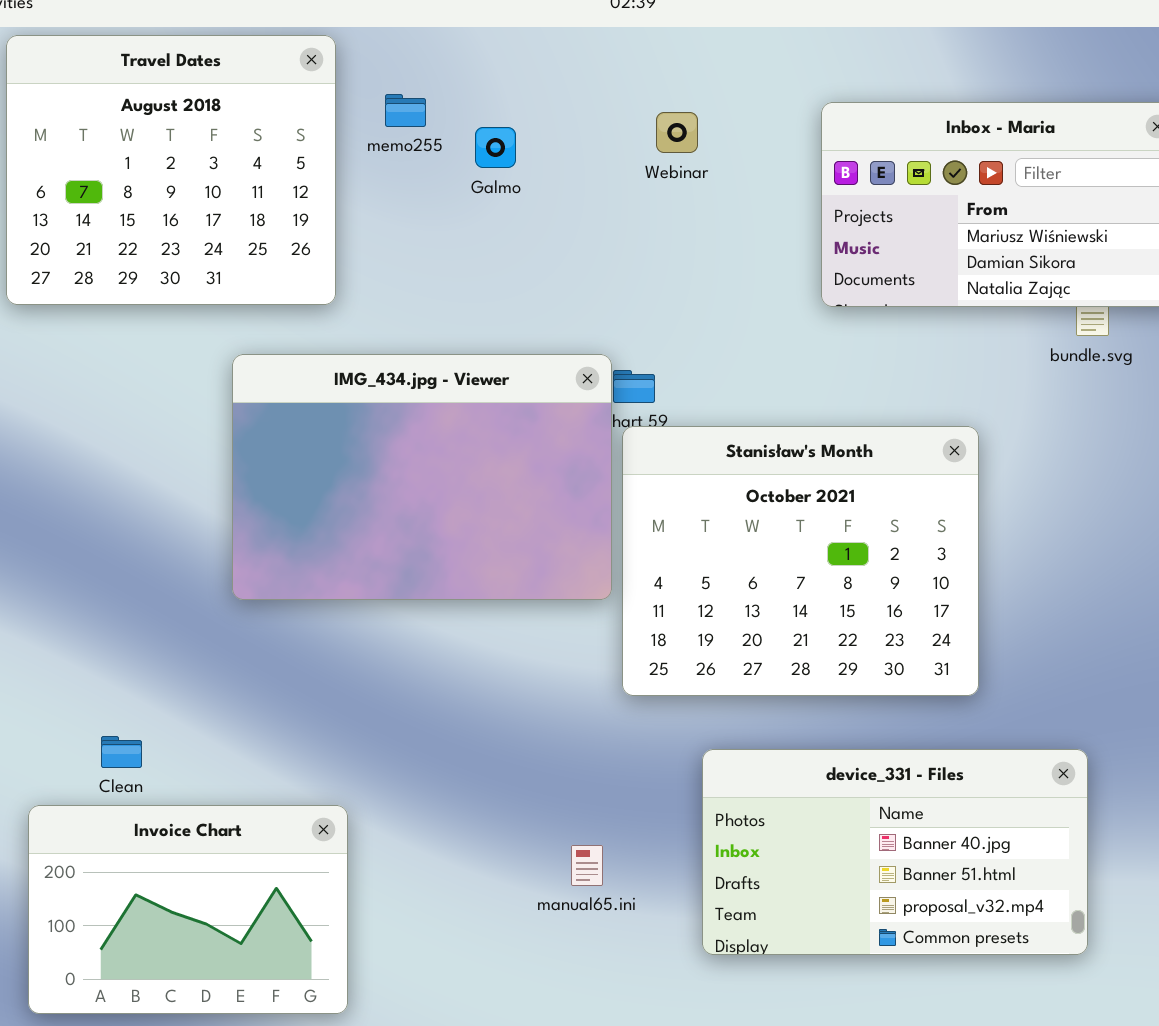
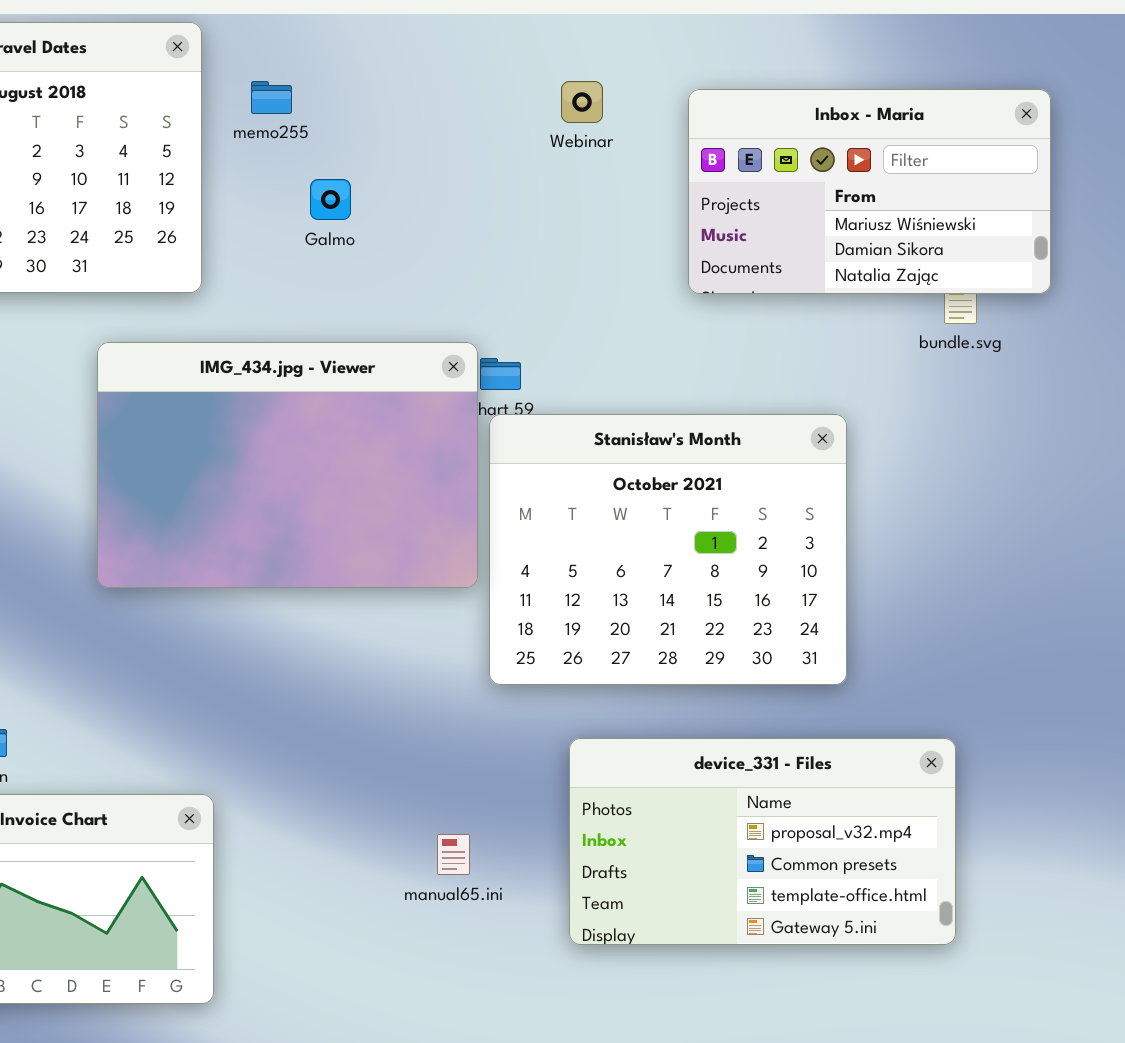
Webinar: [656,112,698,153] -> [561,81,603,123], moved
Galmo: [475,127,516,168] -> [310,179,351,220], moved
device_331 - Files: [702,749,1088,955] -> [569,738,956,945], scrolled down 2 rows

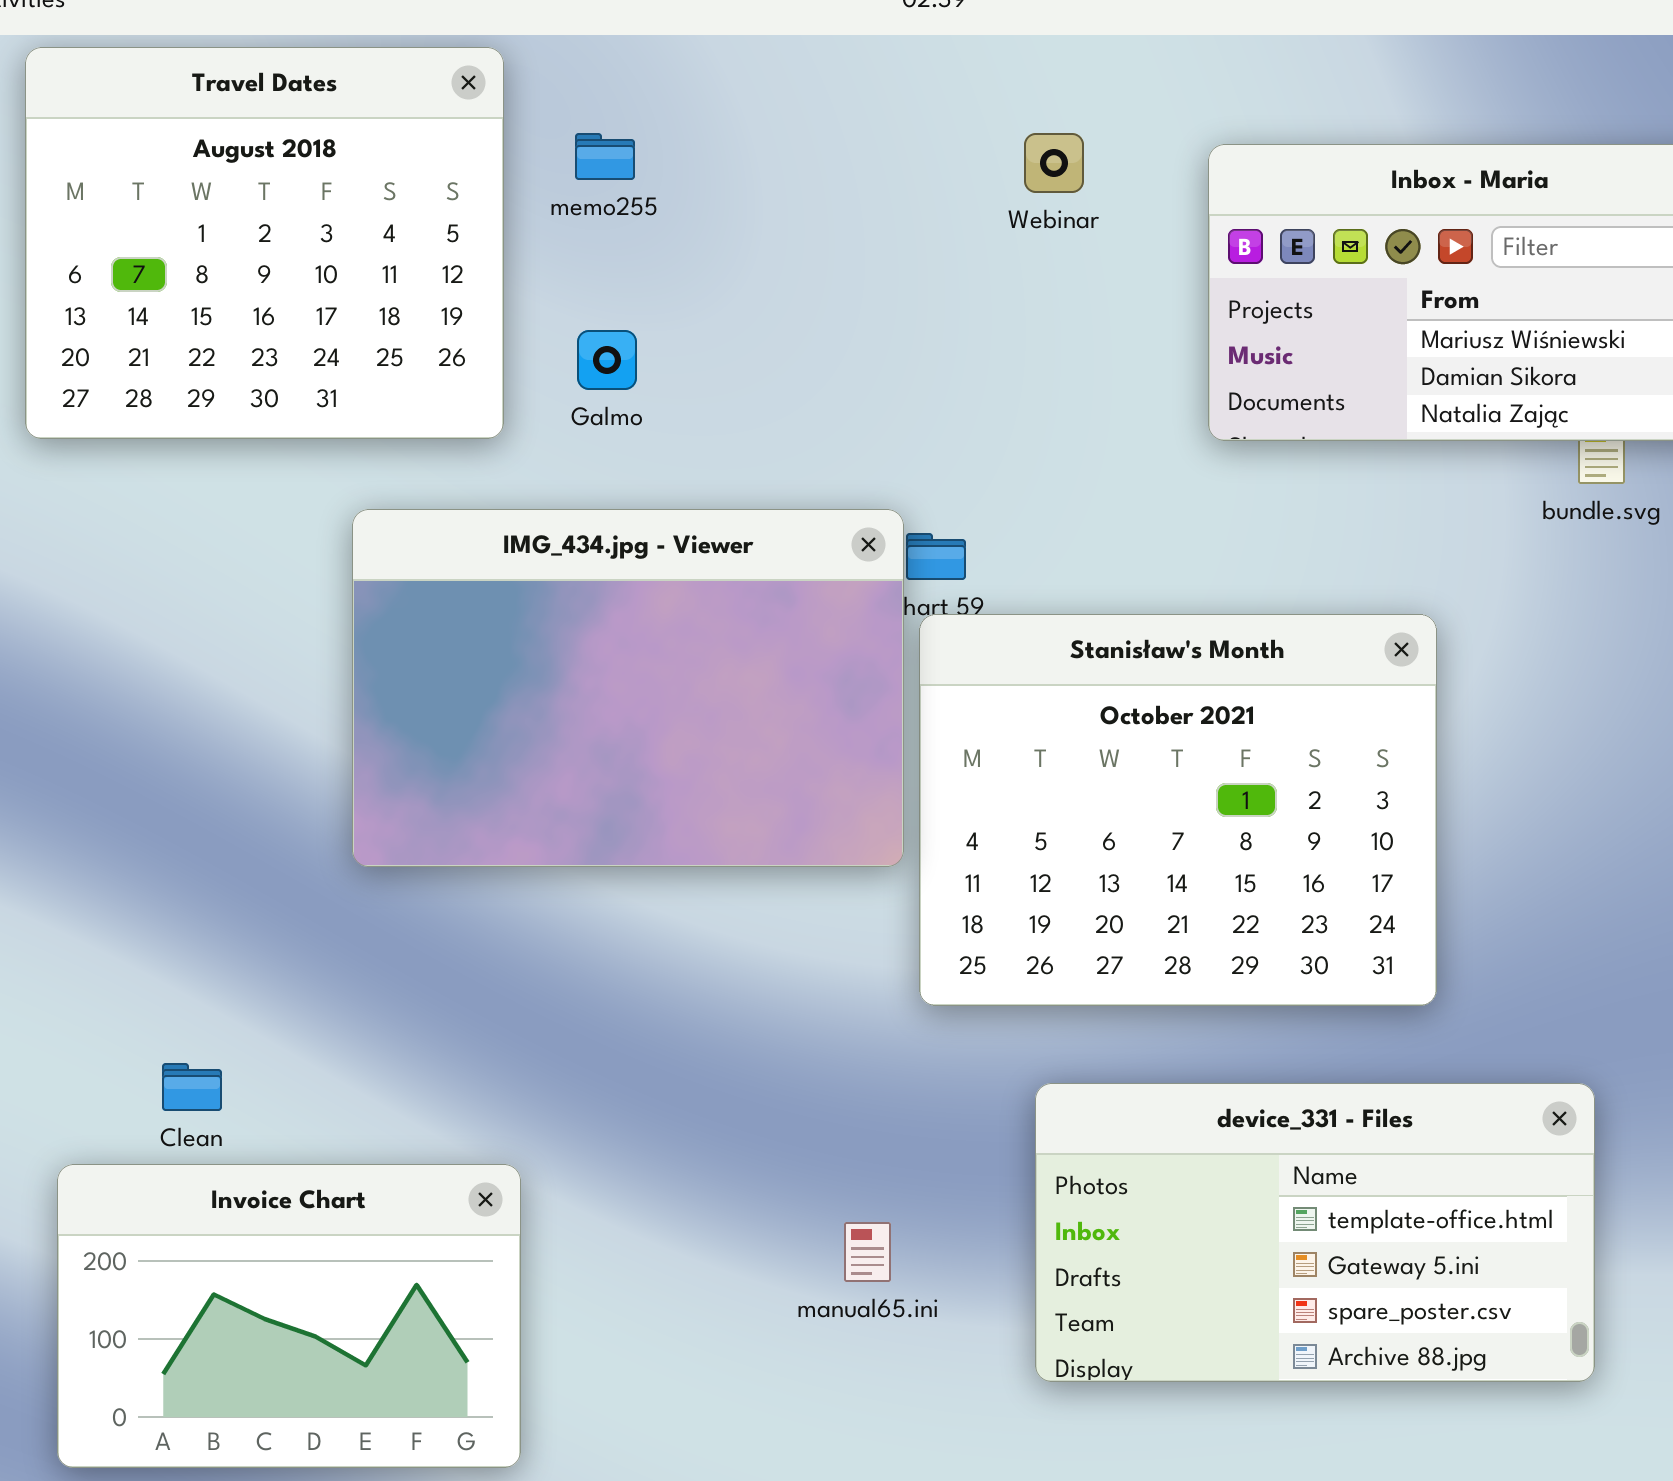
Galmo: [310,179,351,220] -> [577,330,637,390], moved
device_331 - Files: [569,738,956,945] -> [1035,1083,1595,1382], scrolled down 2 rows

